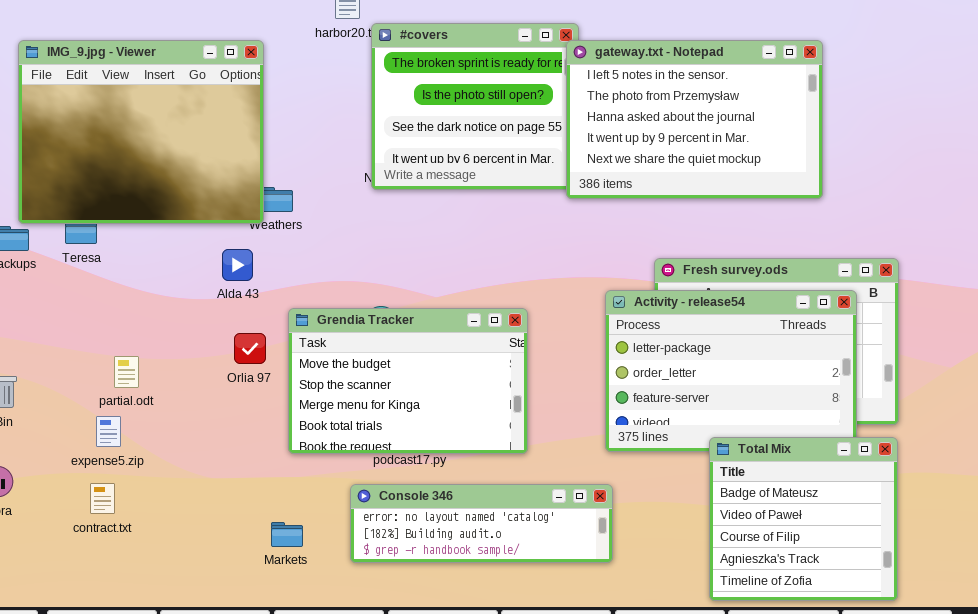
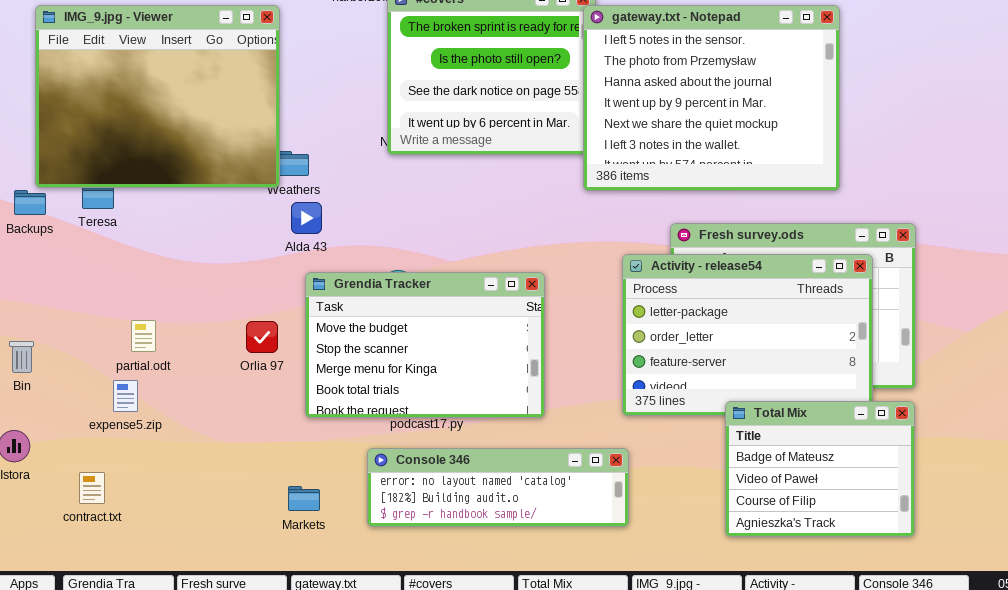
gateway.txt - Notepad: [566,40,823,199] -> [583,5,840,191], resized
Alda 43: [222,249,253,281] -> [291,202,322,234], moved
Orlia 97: [234,333,266,364] -> [246,321,278,353], moved
Total Mix: [709,437,898,601] -> [725,401,915,537], resized
contract.txt: [90,483,115,514] -> [79,472,105,504], moved

